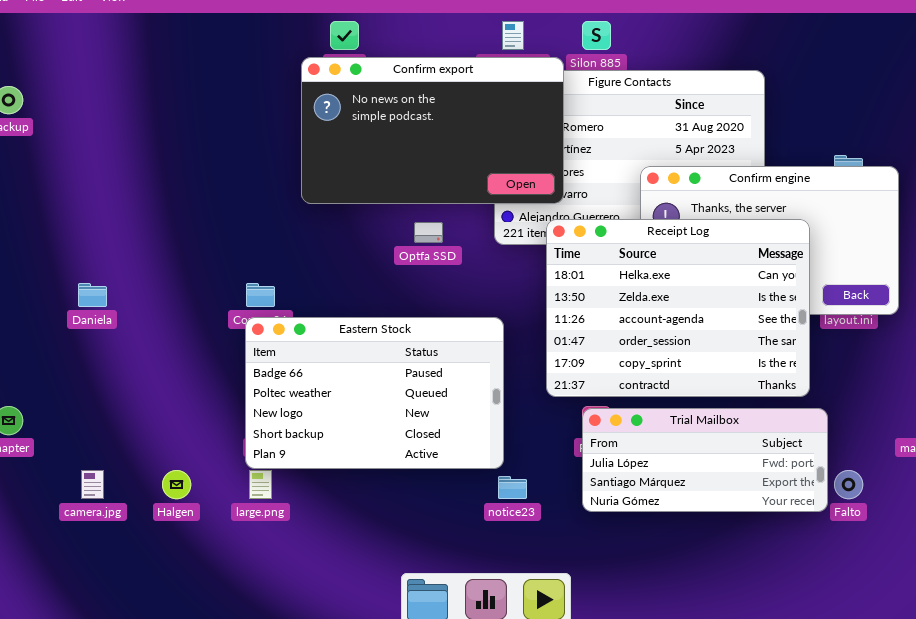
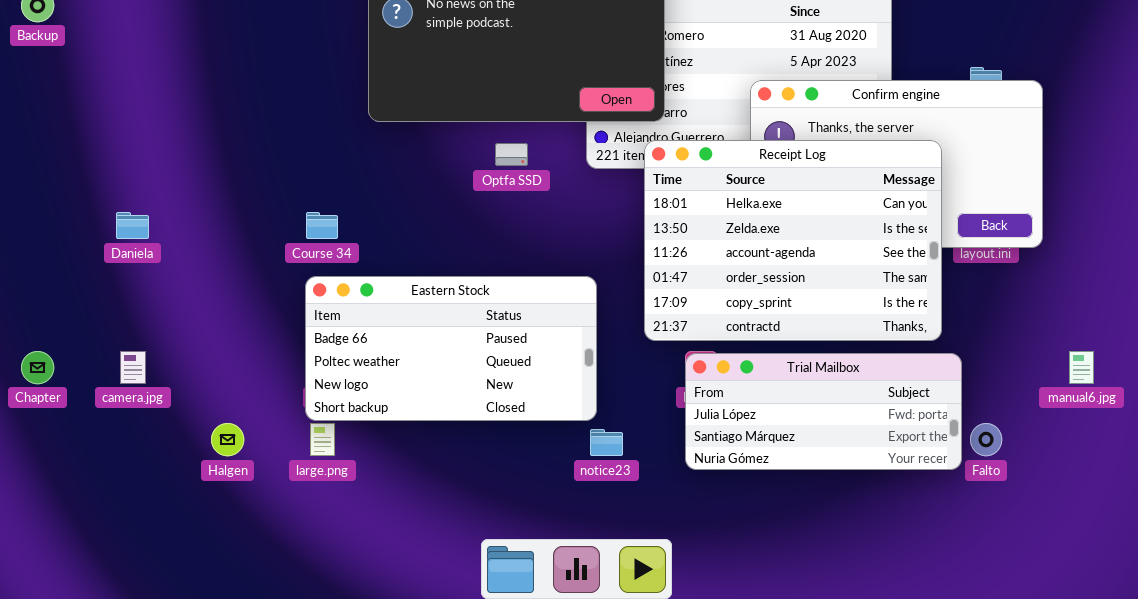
Eastern Stock: [245,317,504,469] -> [305,276,597,421], resized
camera.jpg: [81,470,104,499] -> [120,351,146,384], moved

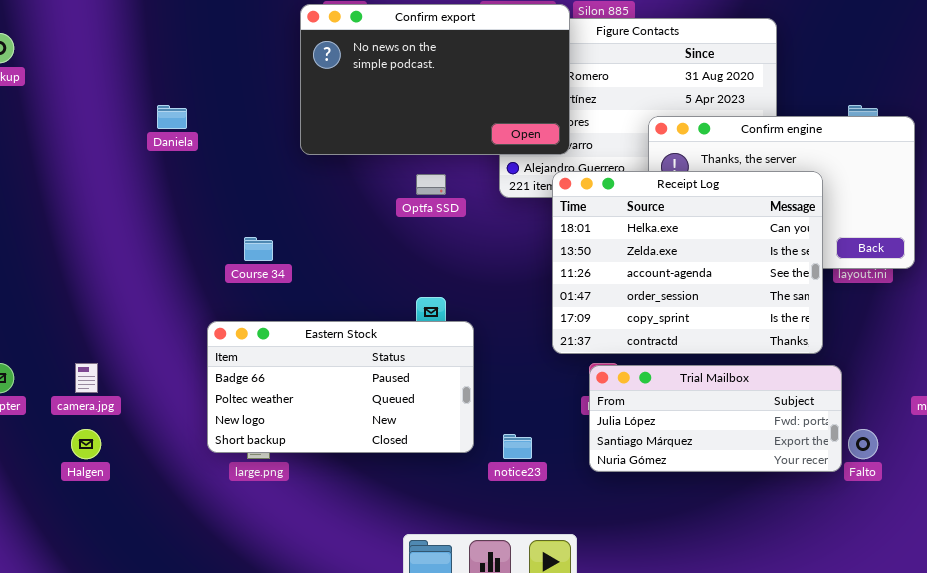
Daniela: [116,212,149,239] -> [157,105,187,129], moved
Eastern Stock: [305,276,597,421] -> [207,321,474,453], moved
Halgen: [211,423,244,456] -> [71,429,101,459], moved

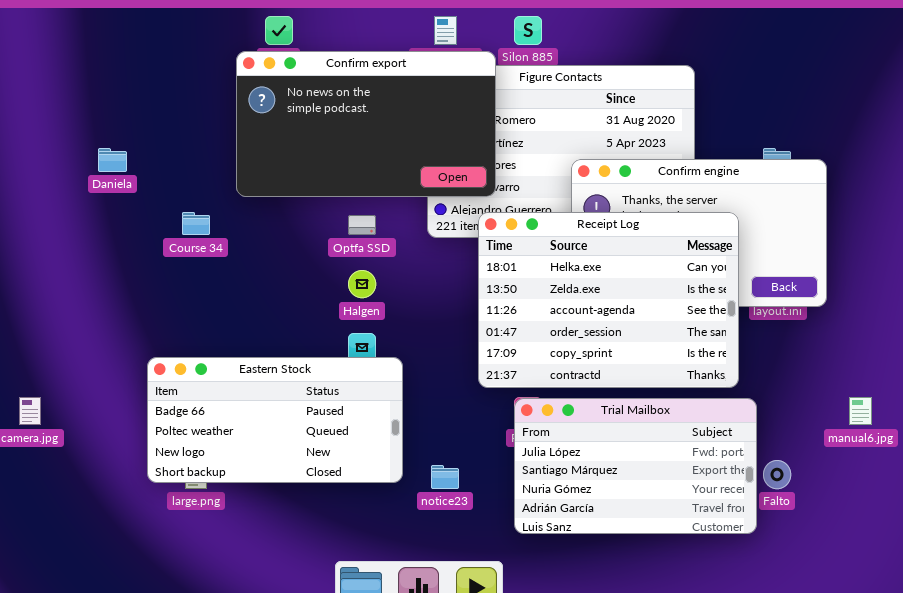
Course 34: [244,237,273,261] -> [182,212,210,235], moved
Trial Mailbox: [589,365,842,472] -> [514,398,757,534], resized
Halgen: [71,429,101,459] -> [348,270,376,298], moved

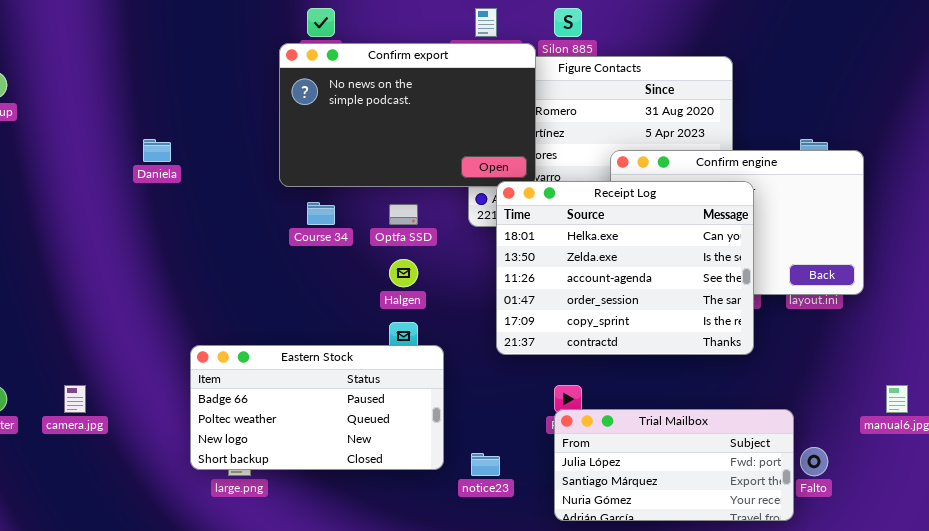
Course 34: [182,212,210,235] -> [307,202,335,225], moved
Receipt Log: [478,212,739,388] -> [496,181,754,355], moved
Trial Mailbox: [514,398,757,534] -> [554,409,794,521], resized

